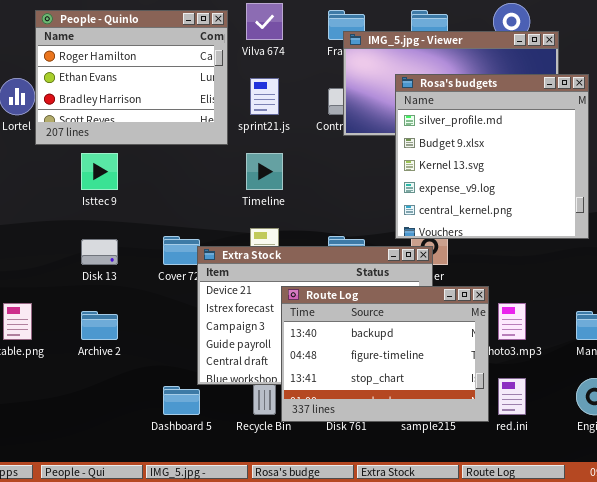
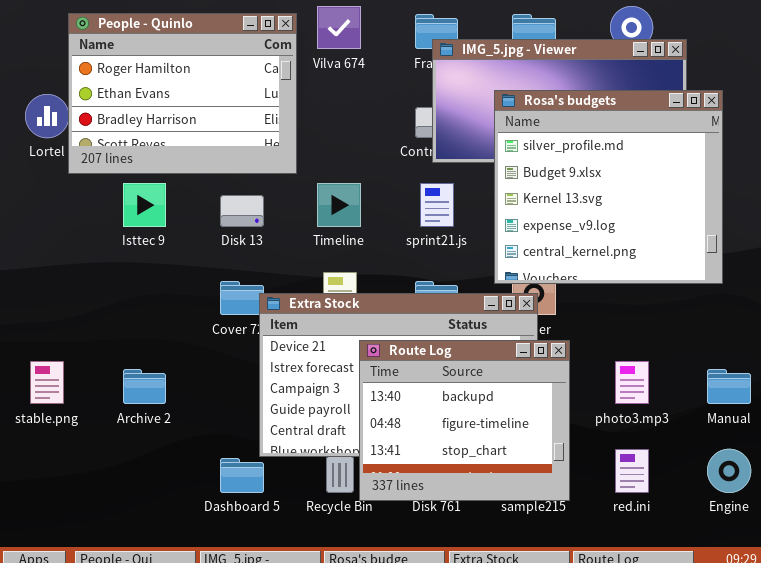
sprint21.js: [250,78,279,115] -> [420,183,454,227], moved
Disk 13: [81,239,118,265] -> [220,195,264,227], moved
Route Log: [281,286,489,422] -> [359,340,570,501], resized

